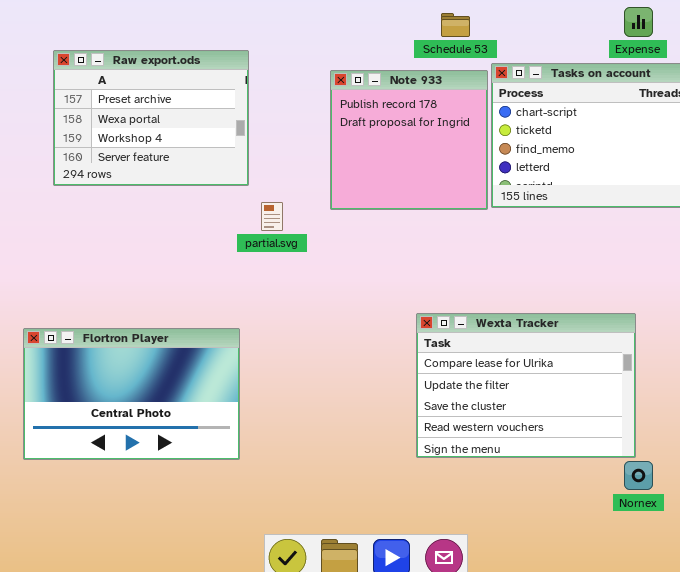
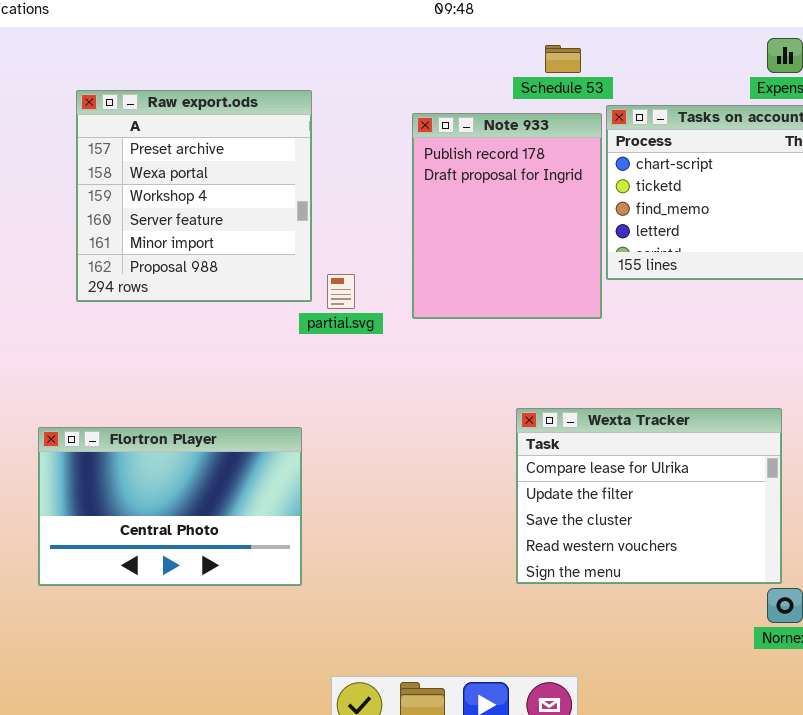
Raw export.ods: [53,50,249,186] -> [76,90,312,302], resized
Note 933: [330,70,488,210] -> [412,113,602,319], resized

